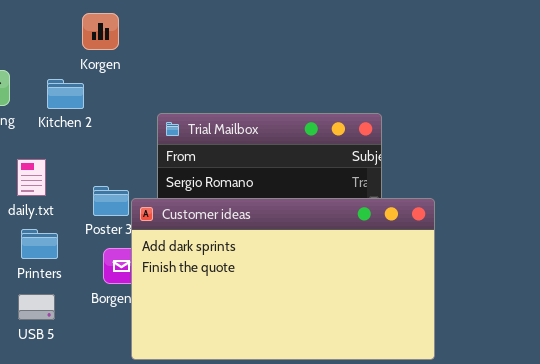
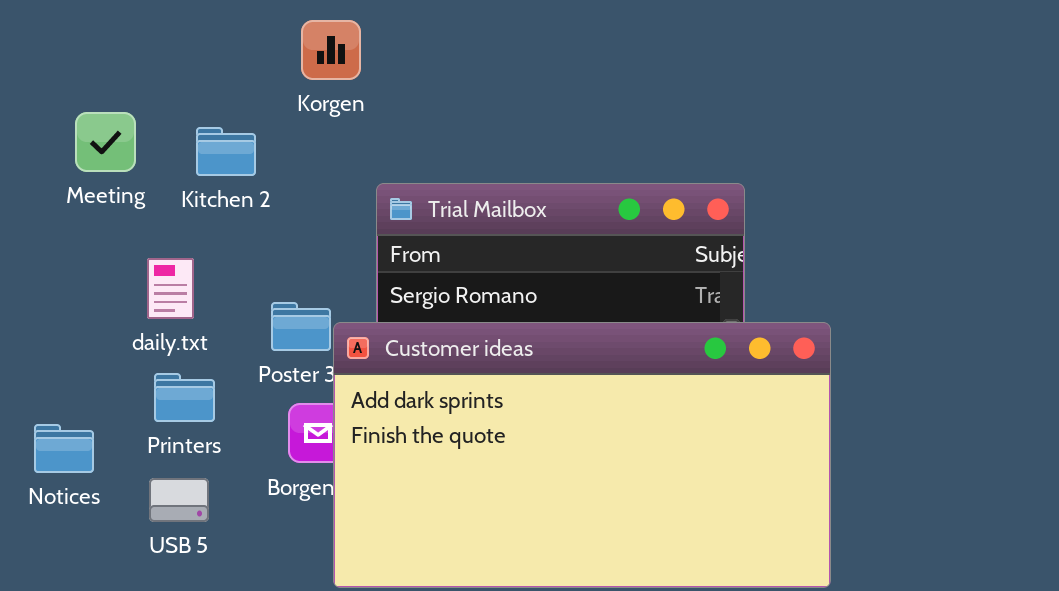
Korgen: [82,13,119,50] -> [301,20,361,80], moved

